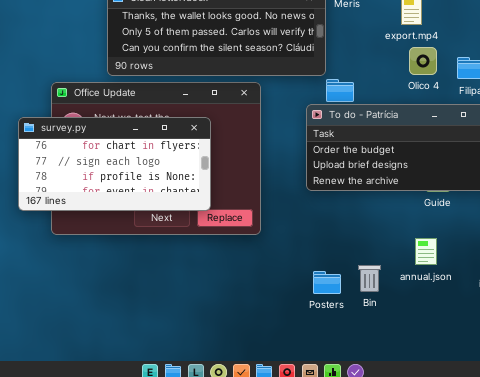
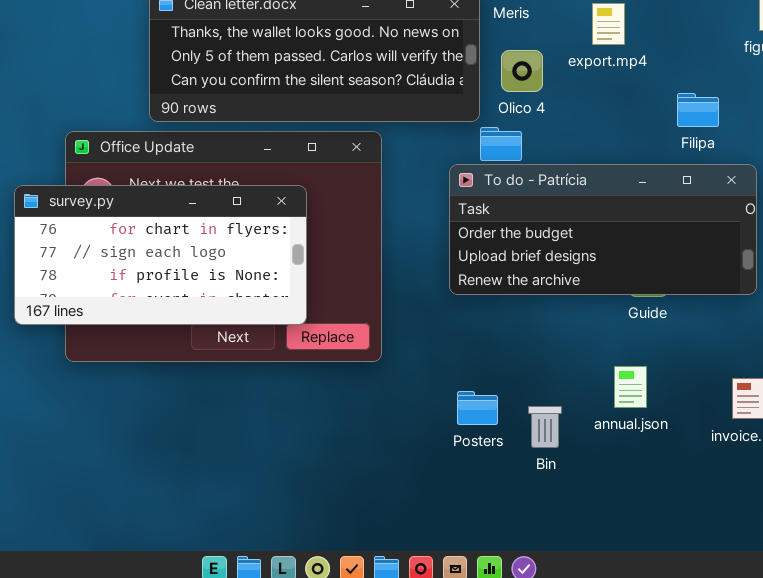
Olico 4: [409,47,437,75] -> [501,50,543,92], moved
Posters: [313,271,341,294] -> [457,391,498,425], moved

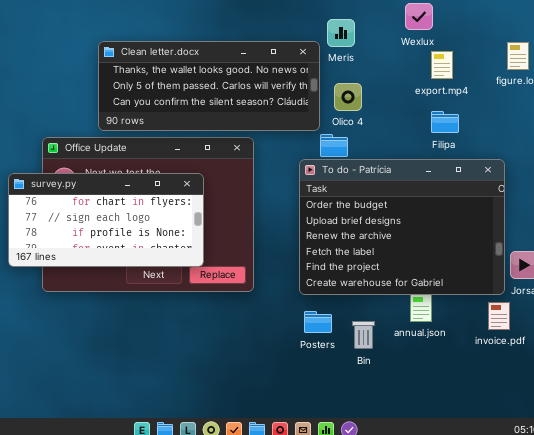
export.mp4: [592,3,625,45] -> [431,51,453,79], moved
Filipa: [677,93,719,127] -> [431,111,459,133], moved
To do - Patrícia: [449,164,757,295] -> [299,159,505,295], resized

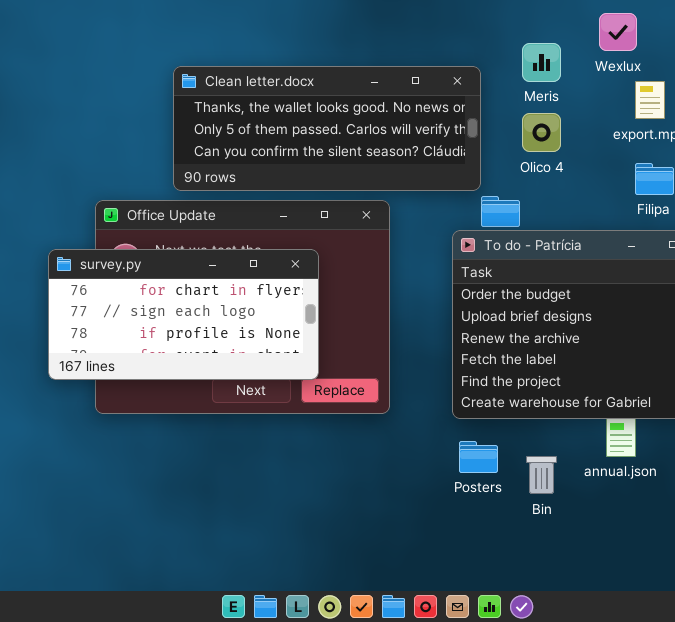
Meris: [327,19,355,47] -> [522,43,561,82], moved
Olico 4: [334,83,362,111] -> [522,113,561,152], moved

